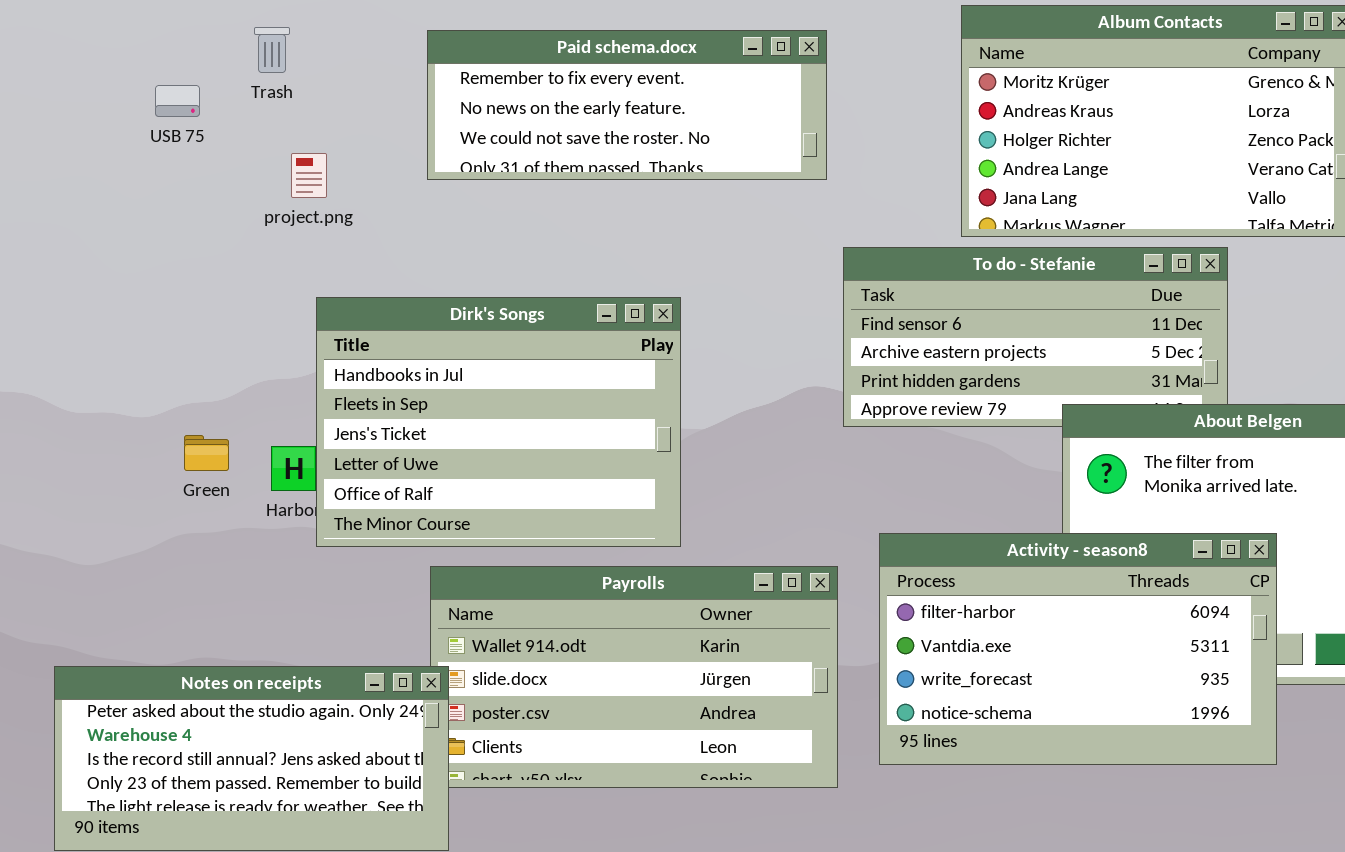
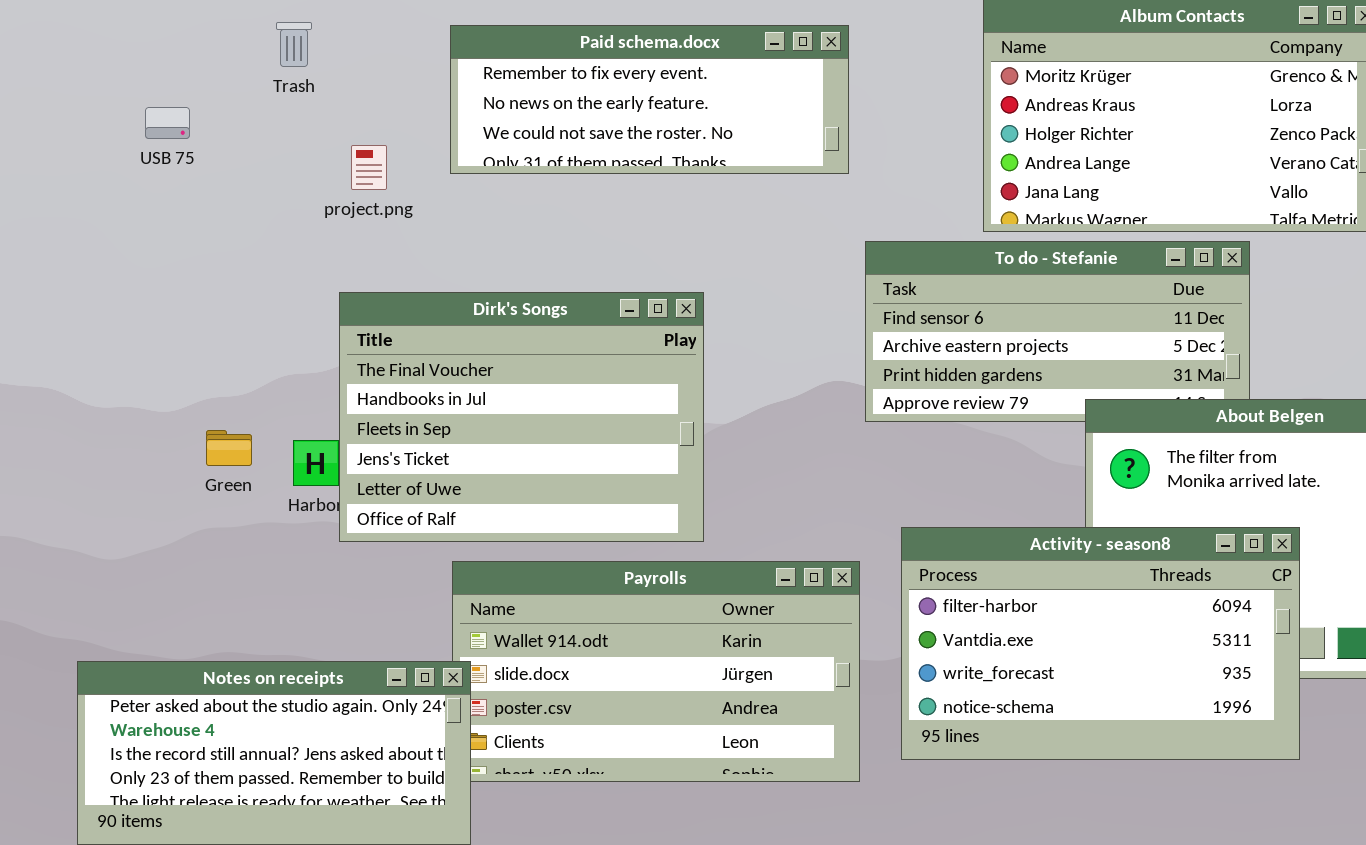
USB 75: [155,85,200,117] -> [145,107,190,139], moved
project.png: [291,153,327,198] -> [351,145,387,190], moved
Dirk's Songs: [316,297,681,547] -> [339,292,704,542], scrolled up 1 row

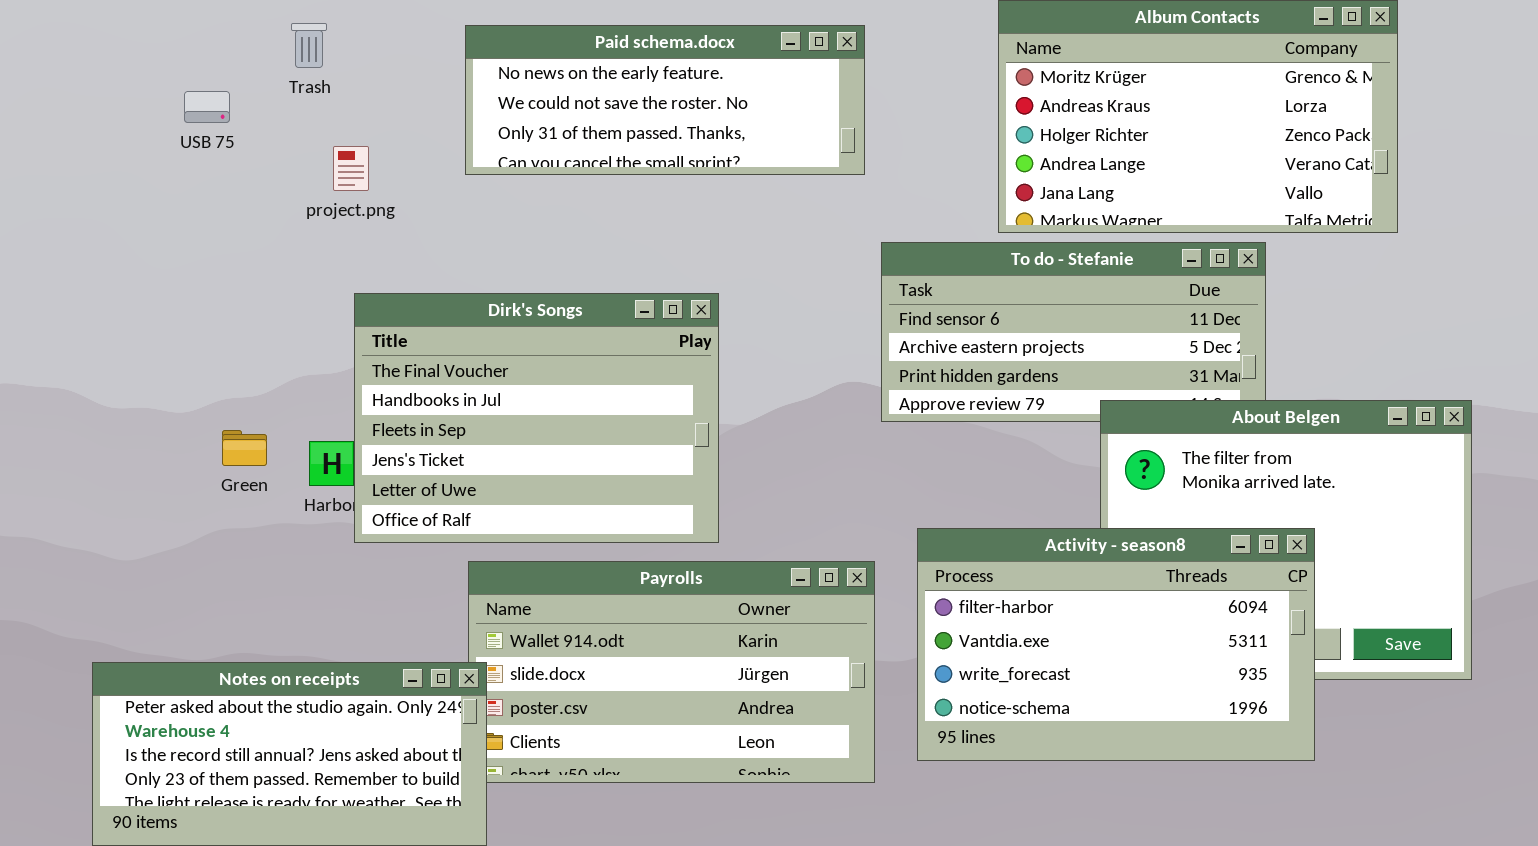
Paid schema.docx: [450,25,849,174] -> [465,25,865,175], scrolled down 1 row
USB 75: [145,107,190,139] -> [184,91,230,123], moved
project.png: [351,145,387,190] -> [333,146,369,191], moved

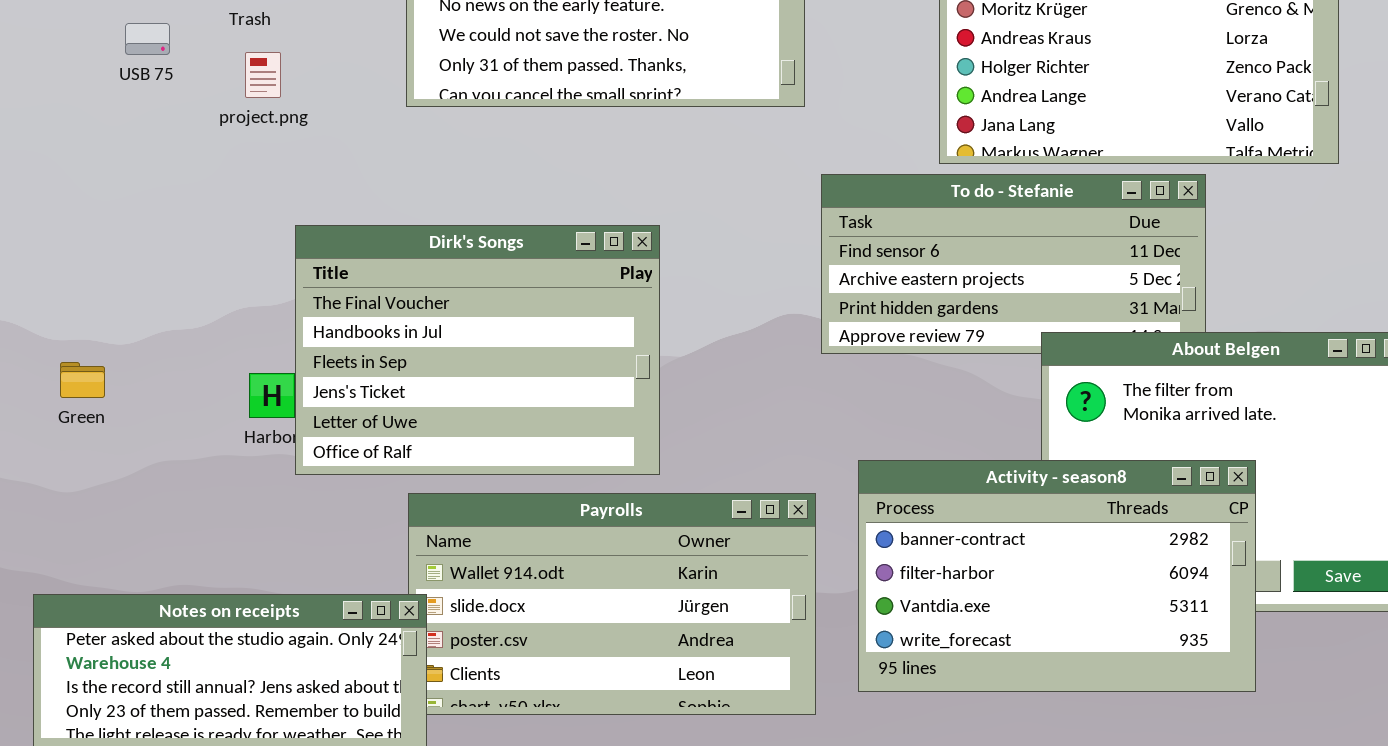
project.png: [333,146,369,191] -> [245,52,281,98], moved
Green: [222,430,267,466] -> [60,362,105,398], moved
Activity - season8: [917,528,1315,761] -> [858,460,1256,692], scrolled up 1 row

